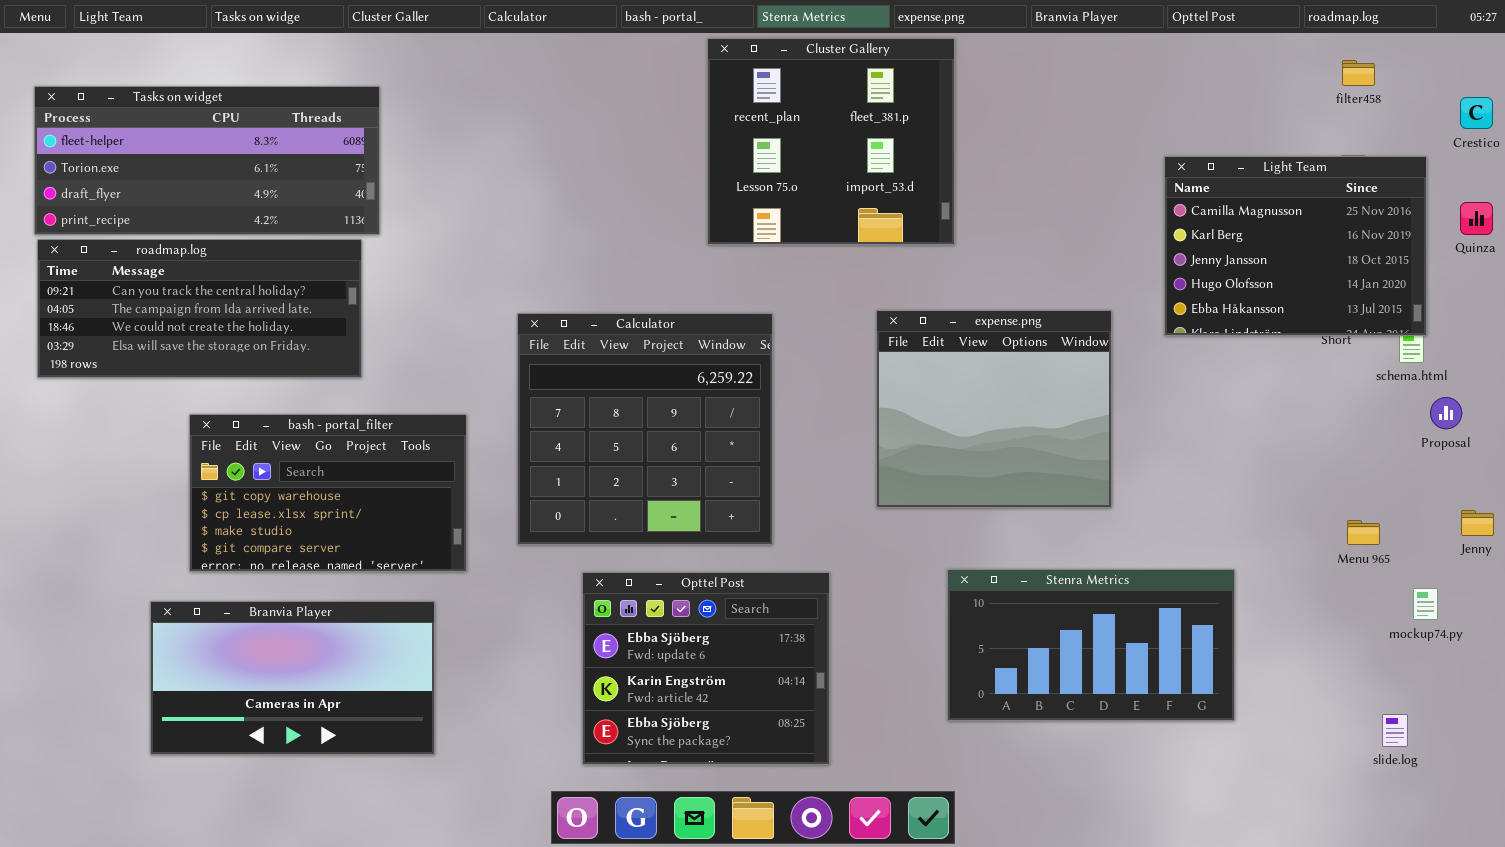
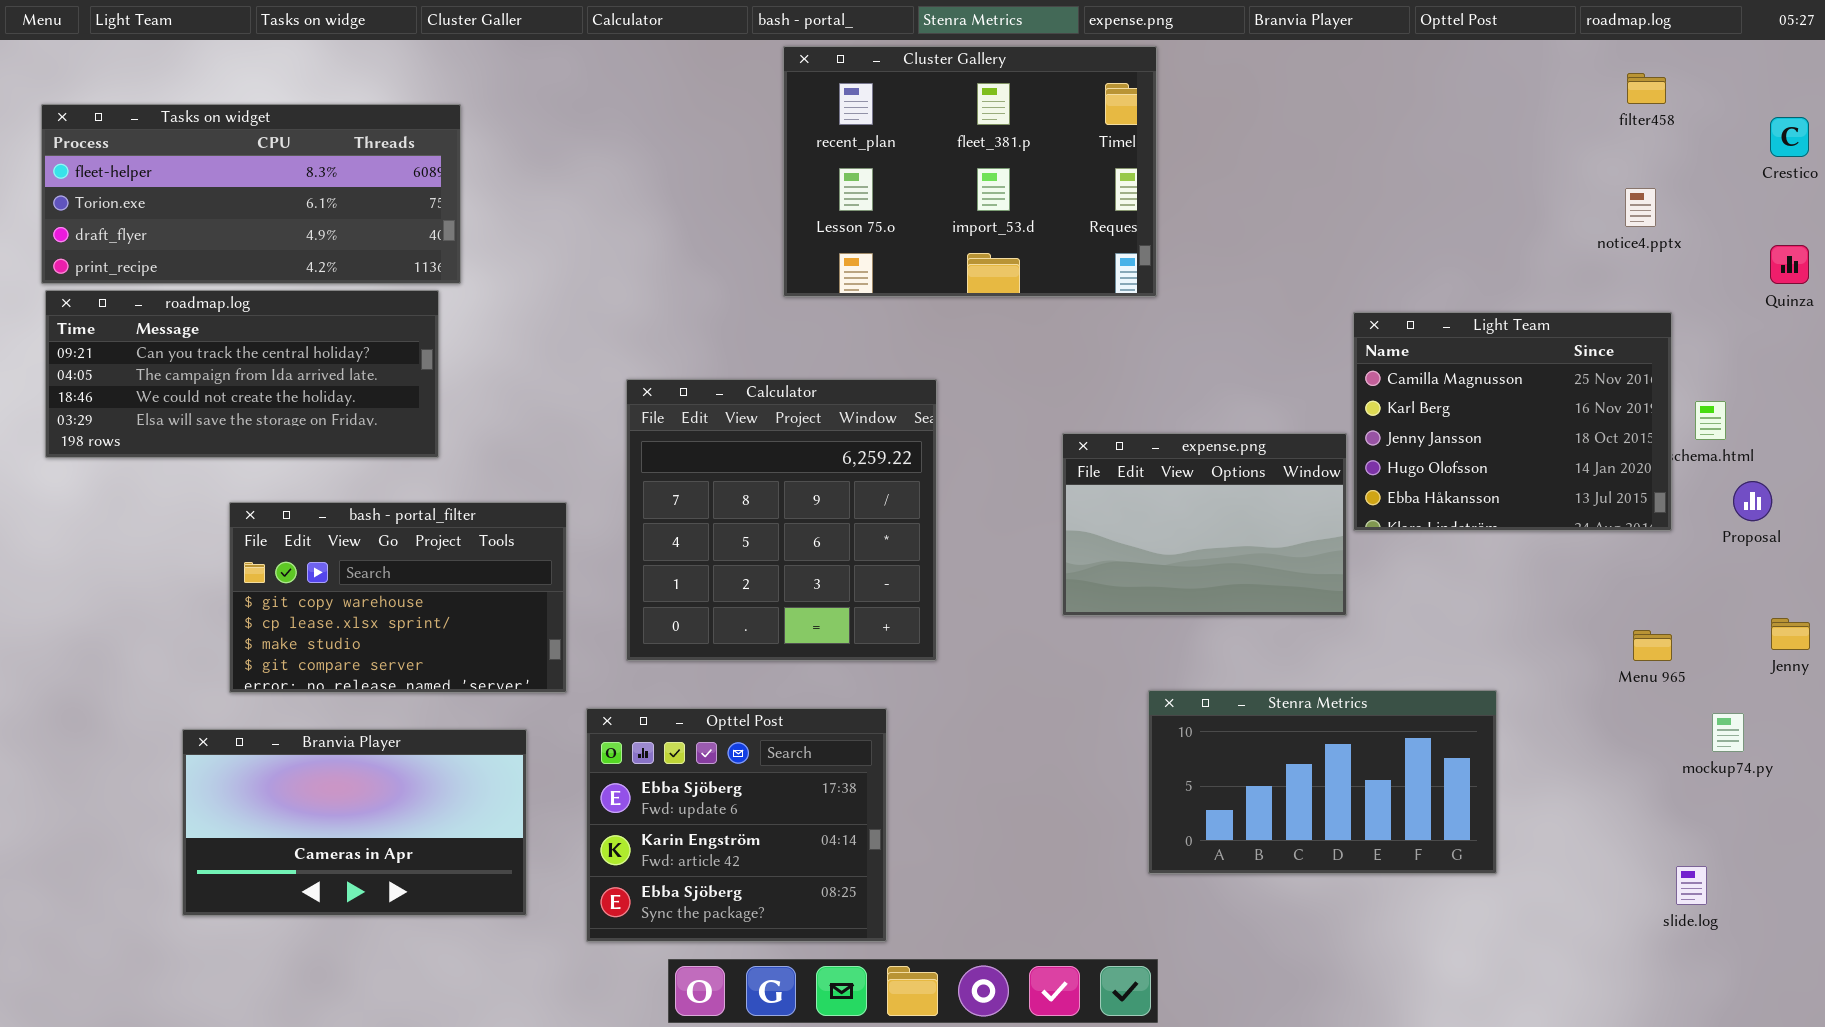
Cluster Gallery: [707,38,955,245] -> [783,46,1157,297], resized
Light Team: [1164,156,1427,336] -> [1353,312,1672,531], moved
expense.png: [876,310,1112,508] -> [1062,433,1347,616], resized
Opttel Post: [582,572,830,765] -> [586,708,887,942], moved

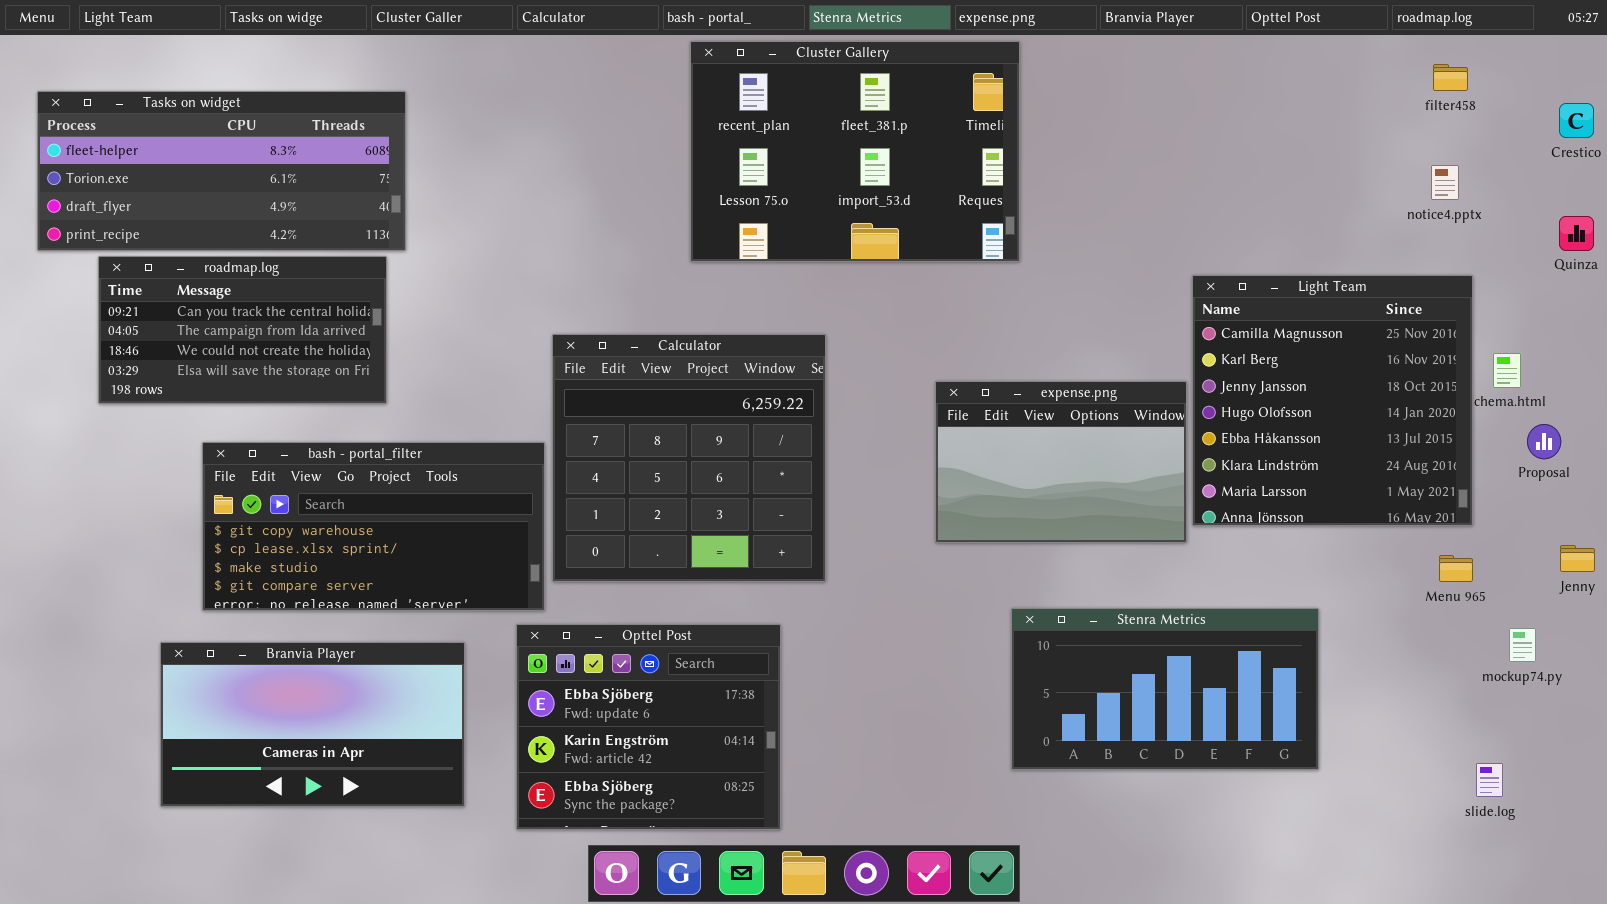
roadmap.log: [45,290,439,458] -> [98,256,387,404], resized
Light Team: [1353,312,1672,531] -> [1192,275,1473,526], resized
bash - portal_filter: [229,502,567,693] -> [202,442,545,611], resized

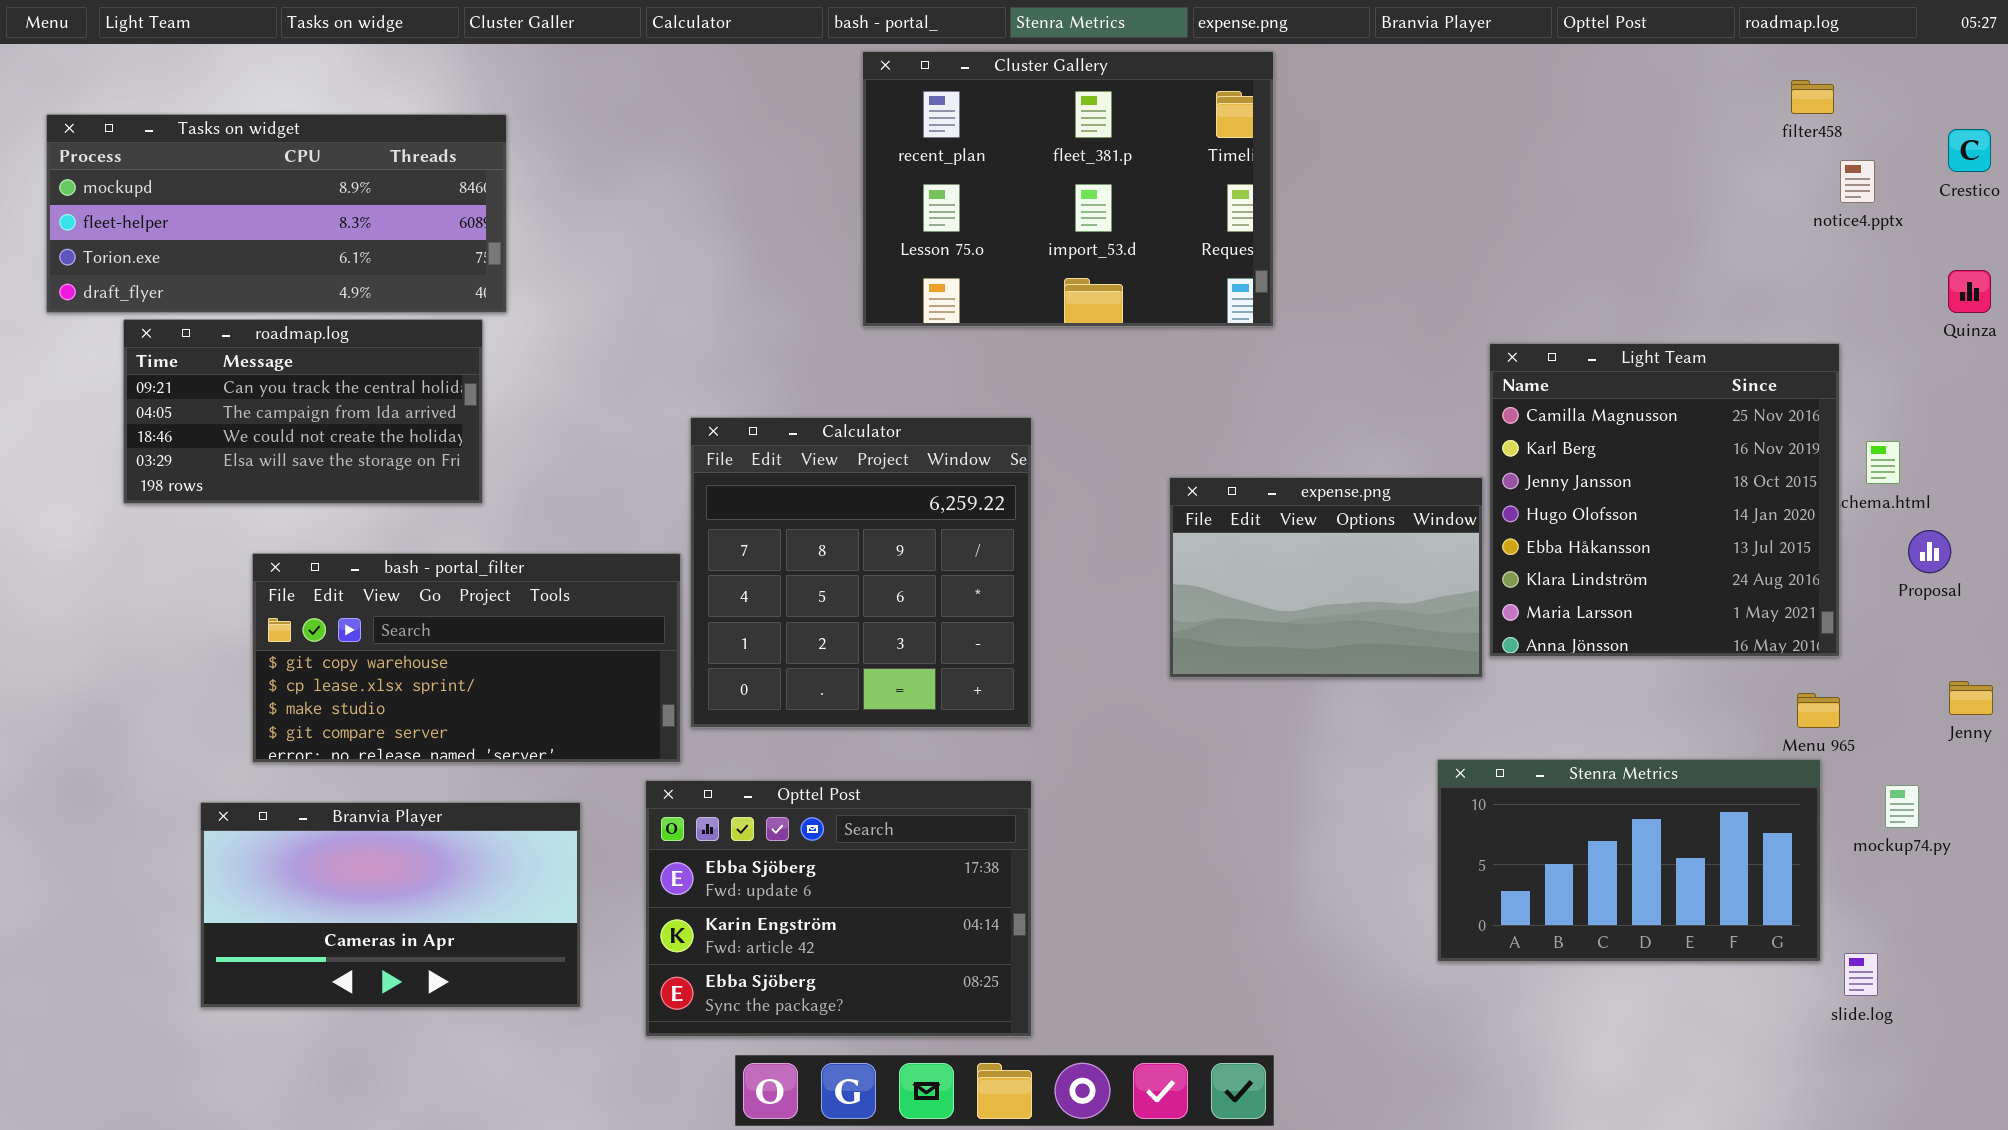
Tasks on widget: [37,91,406,251] -> [46,114,507,313], scrolled up 1 row
notice4.pptx: [1431,165,1459,200] -> [1840,160,1875,203], moved
Stenra Metrics: [1011,608,1319,770] -> [1437,759,1821,962], moved
Opttel Post: [516,624,781,830] -> [645,780,1032,1037], resized

